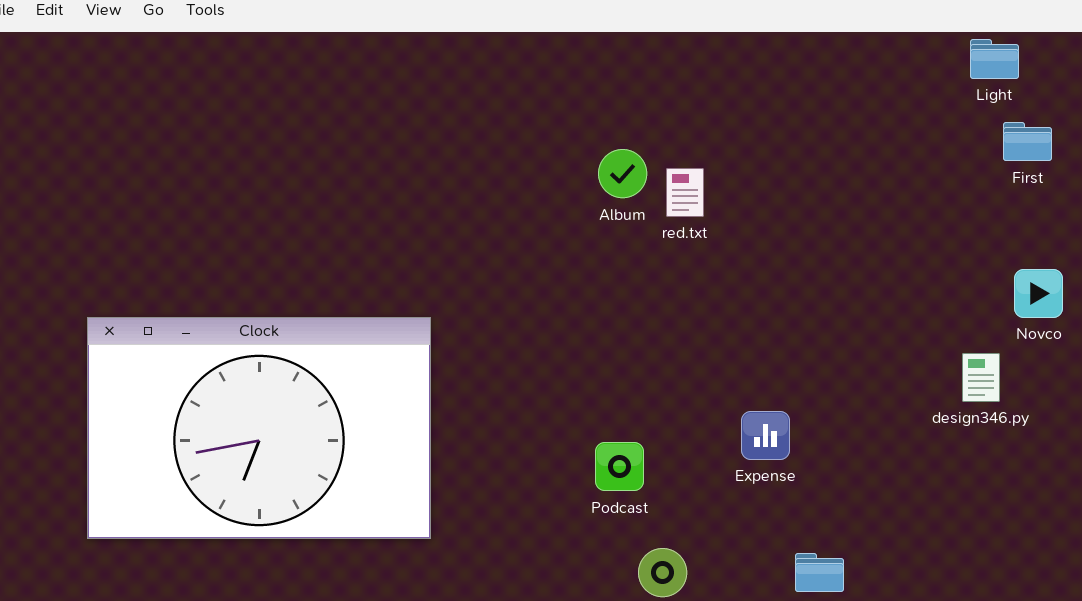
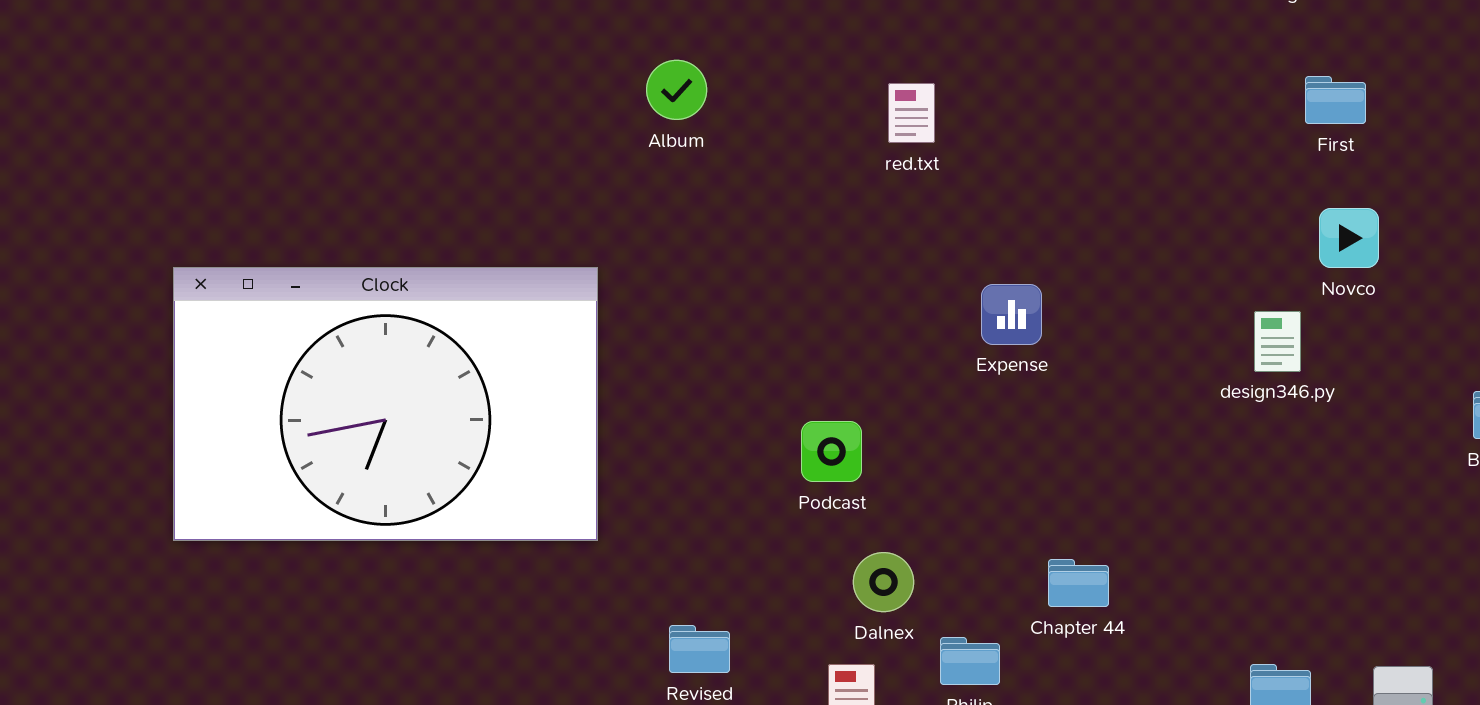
First: [1003,122,1052,161] -> [1305,76,1366,124], moved
Album: [598,149,647,198] -> [646,60,707,120], moved
Expense: [741,411,790,460] -> [981,284,1042,345], moved

